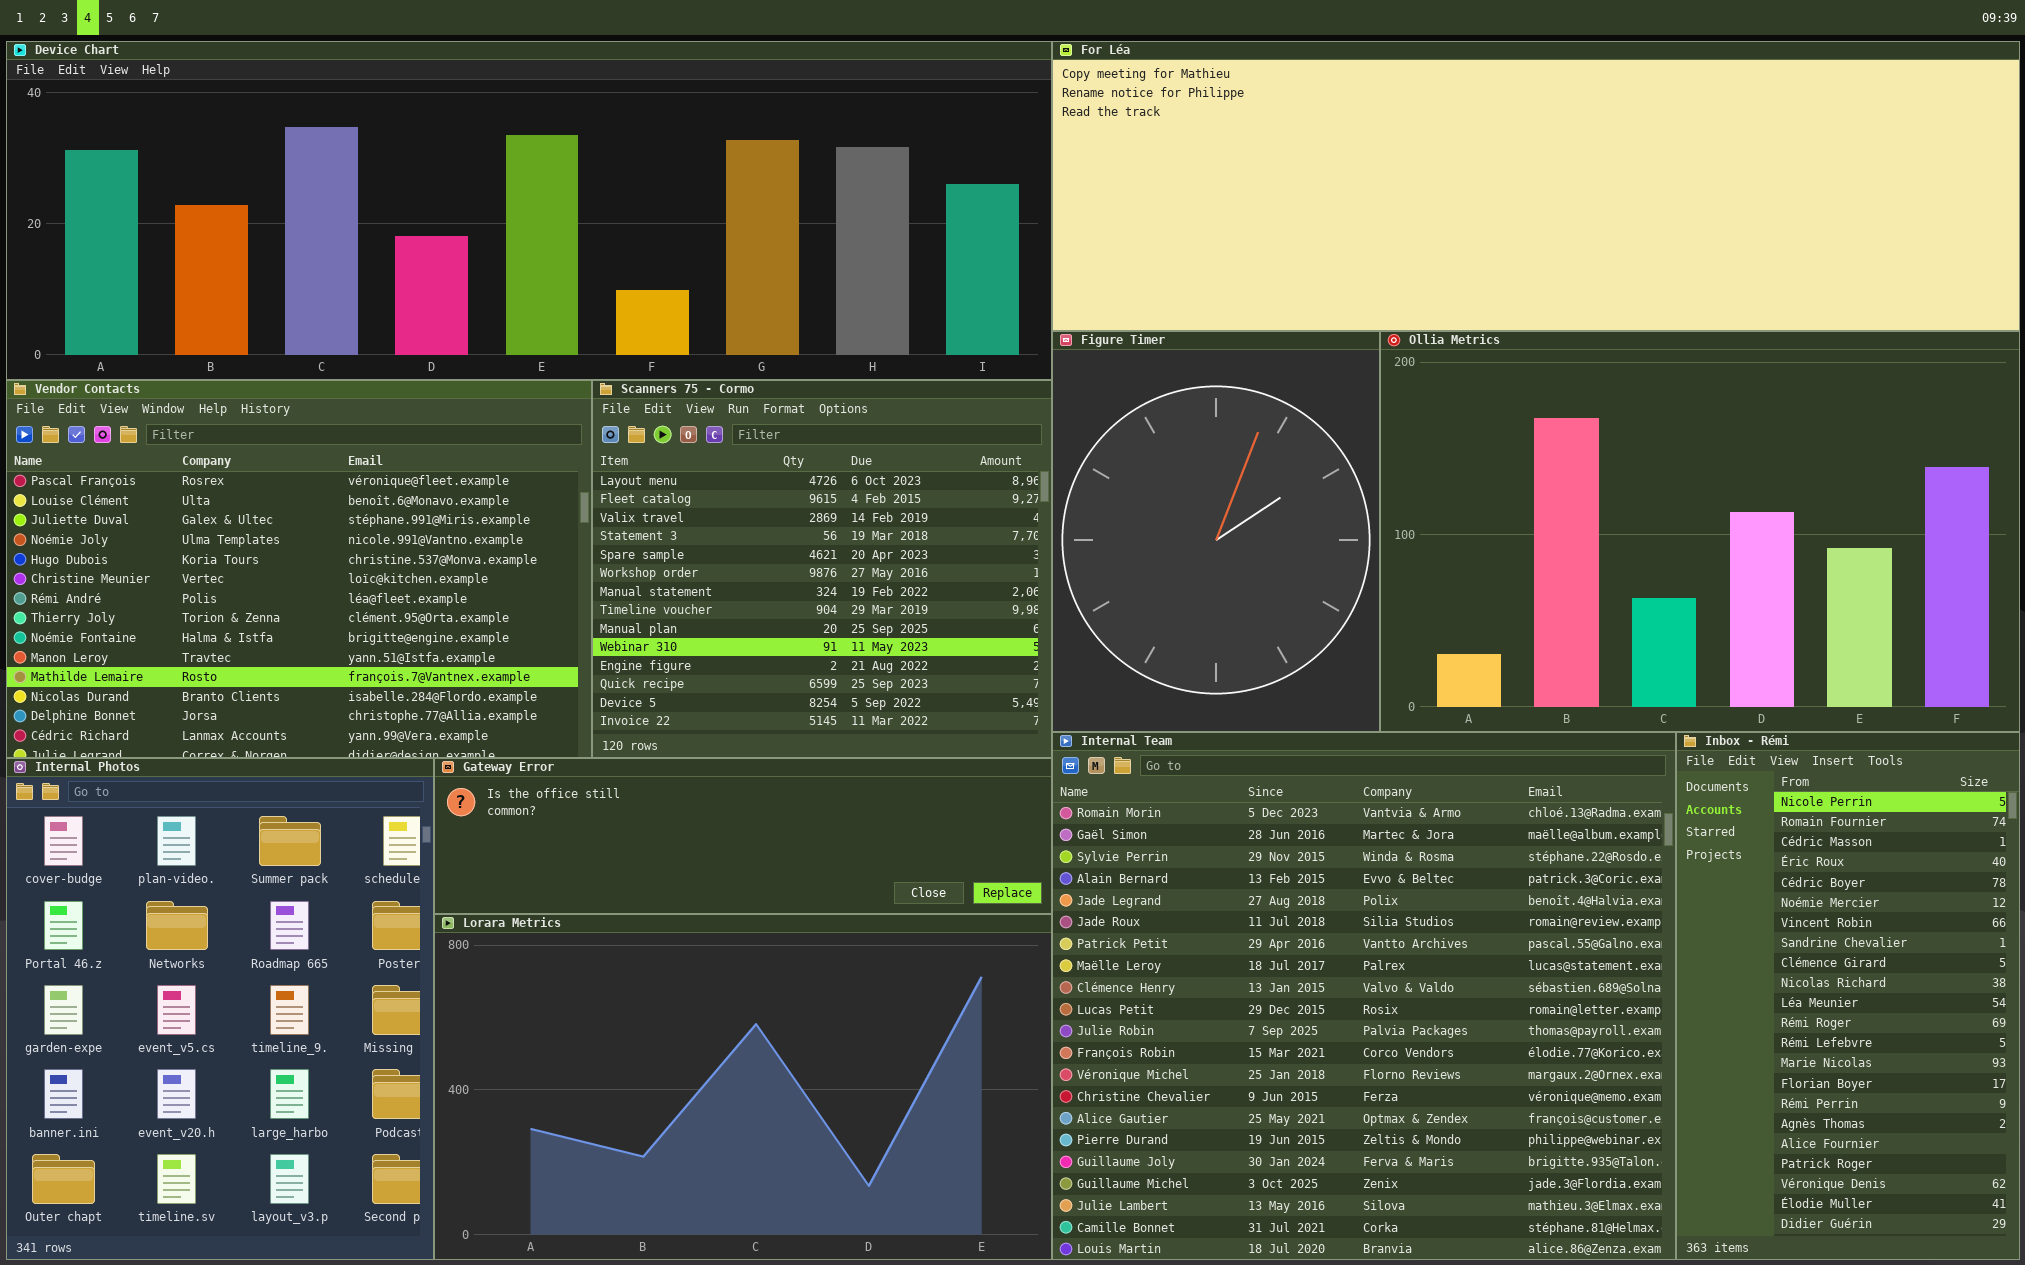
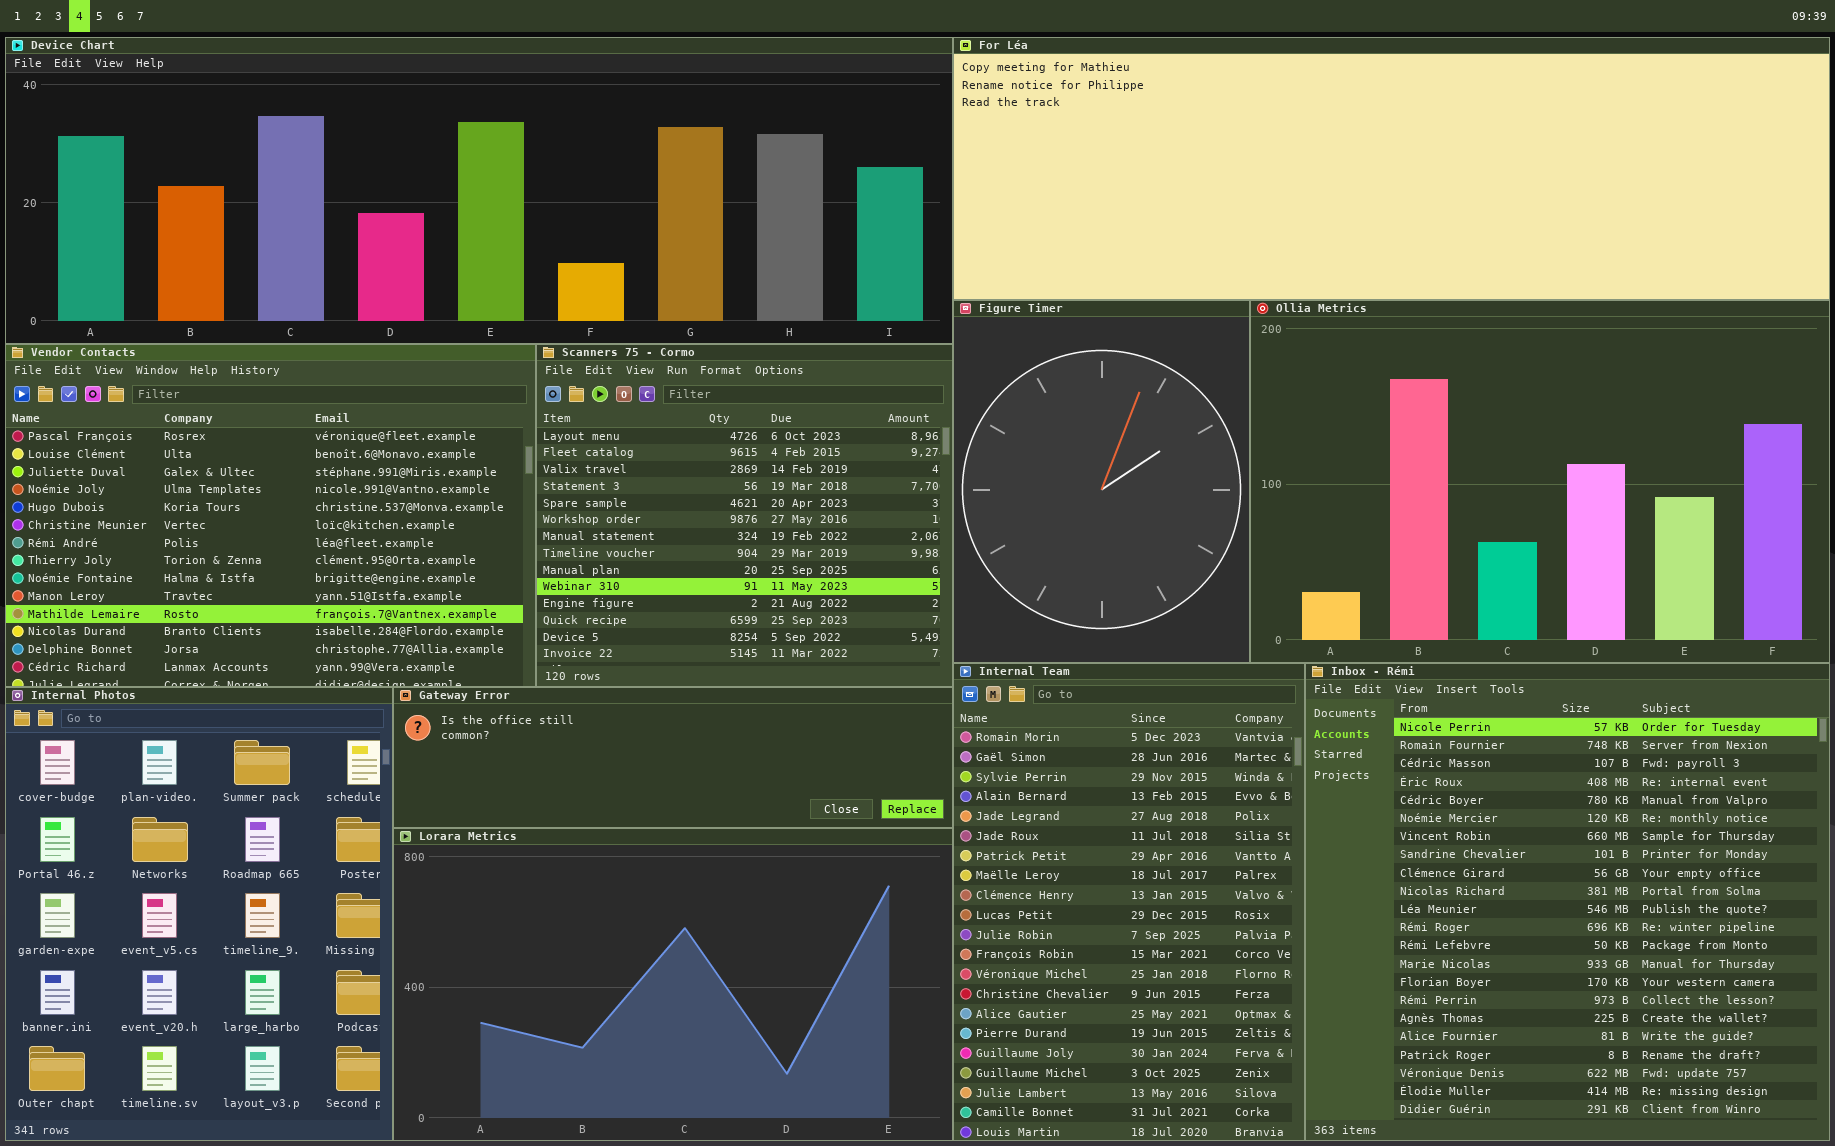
Internal Team: [1052,732,1676,1260] -> [953,663,1305,1141], resized
Inbox - Rémi: [1676,732,2020,1260] -> [1305,663,1830,1141], resized

